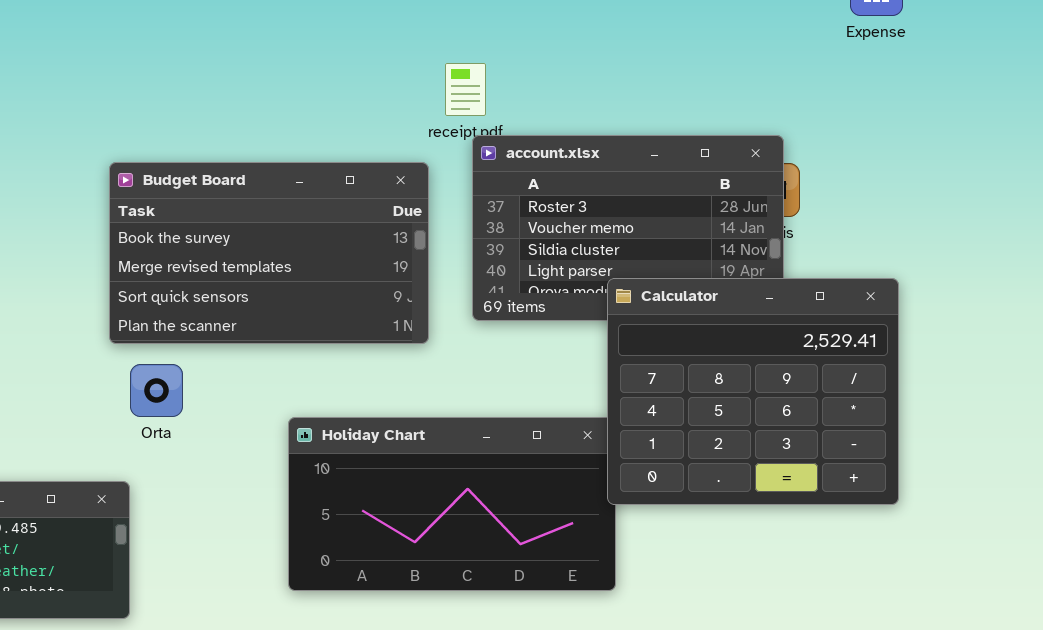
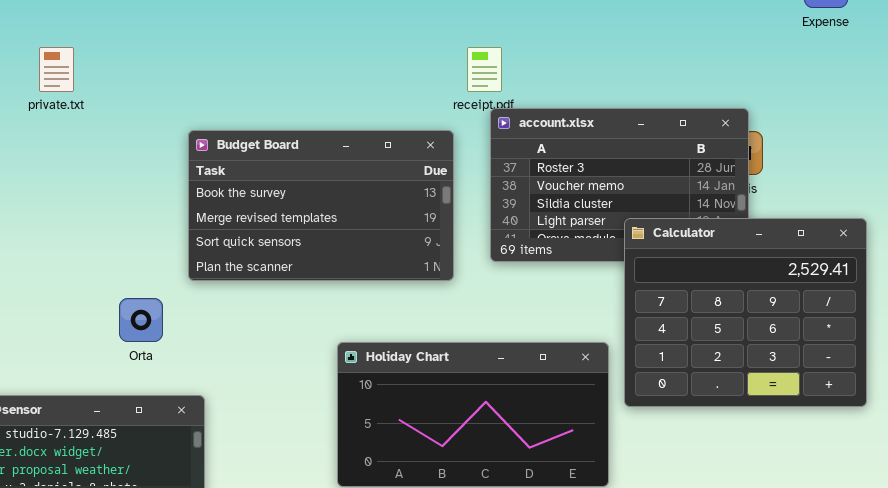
Calculator: [607,278,899,505] -> [624,218,867,407], moved
Orta: [130,364,183,417] -> [119,298,163,342], moved

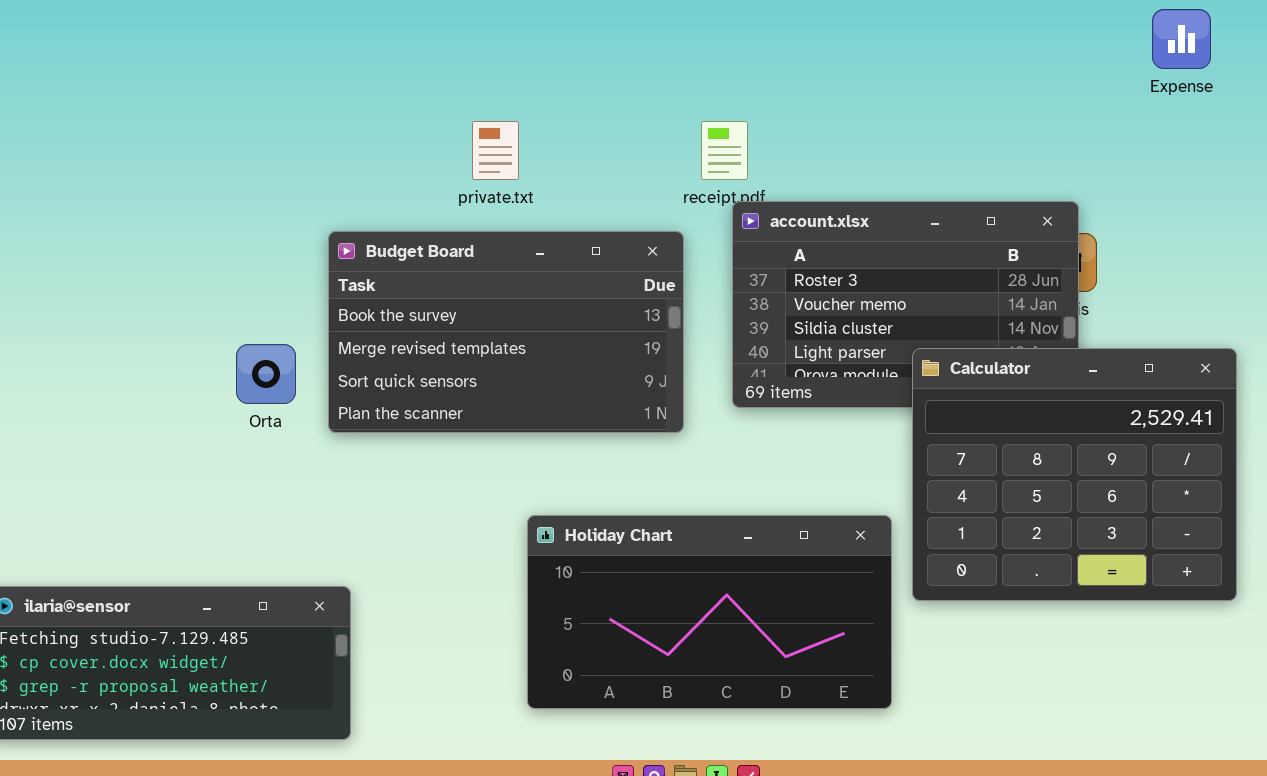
private.txt: [39,47,74,92] -> [472,121,519,180], moved
Orta: [119,298,163,342] -> [236,344,296,404], moved

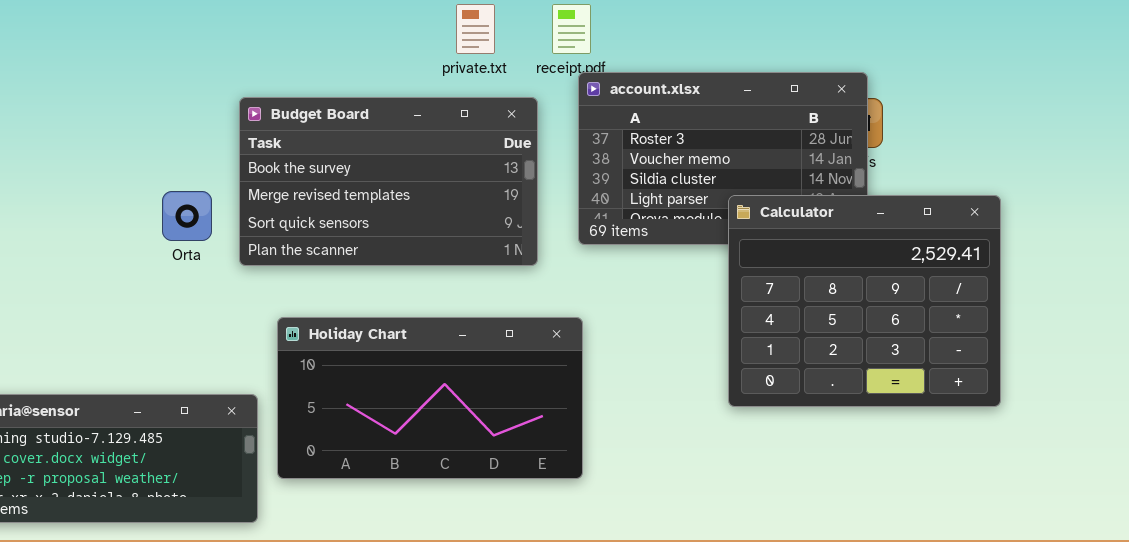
private.txt: [472,121,519,180] -> [456,4,495,54], moved
Holiday Chart: [527,515,892,709] -> [277,317,583,479], moved

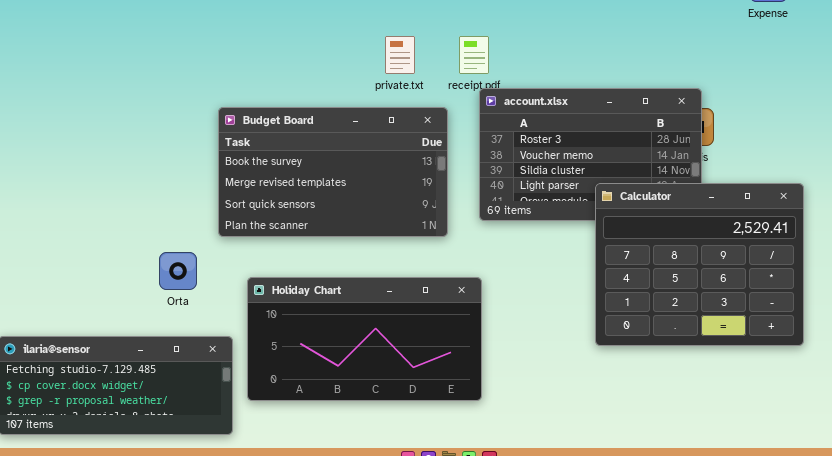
Orta: [162,191,212,241] -> [159,252,197,290], moved

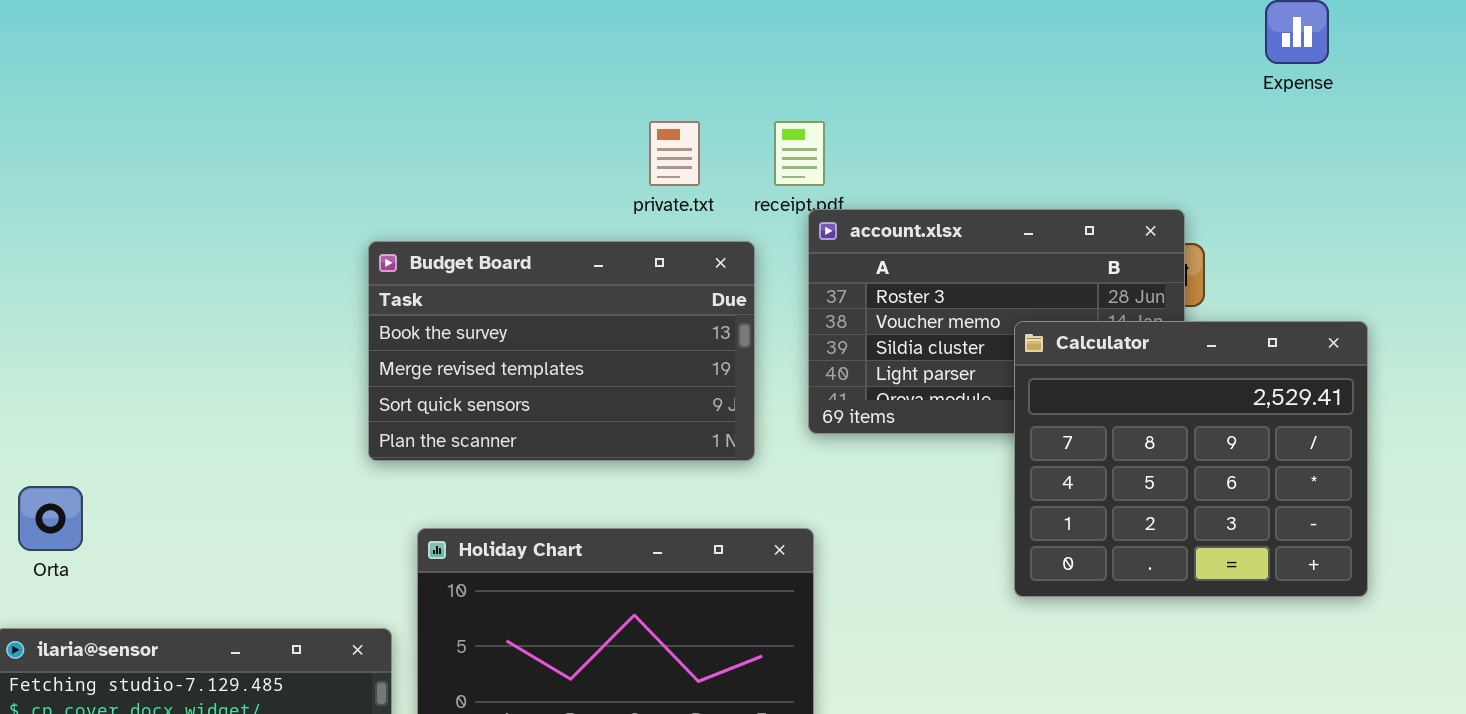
Calculator: [595,183,804,346] -> [1014,321,1368,597], moved
Orta: [159,252,197,290] -> [18,486,83,551], moved

